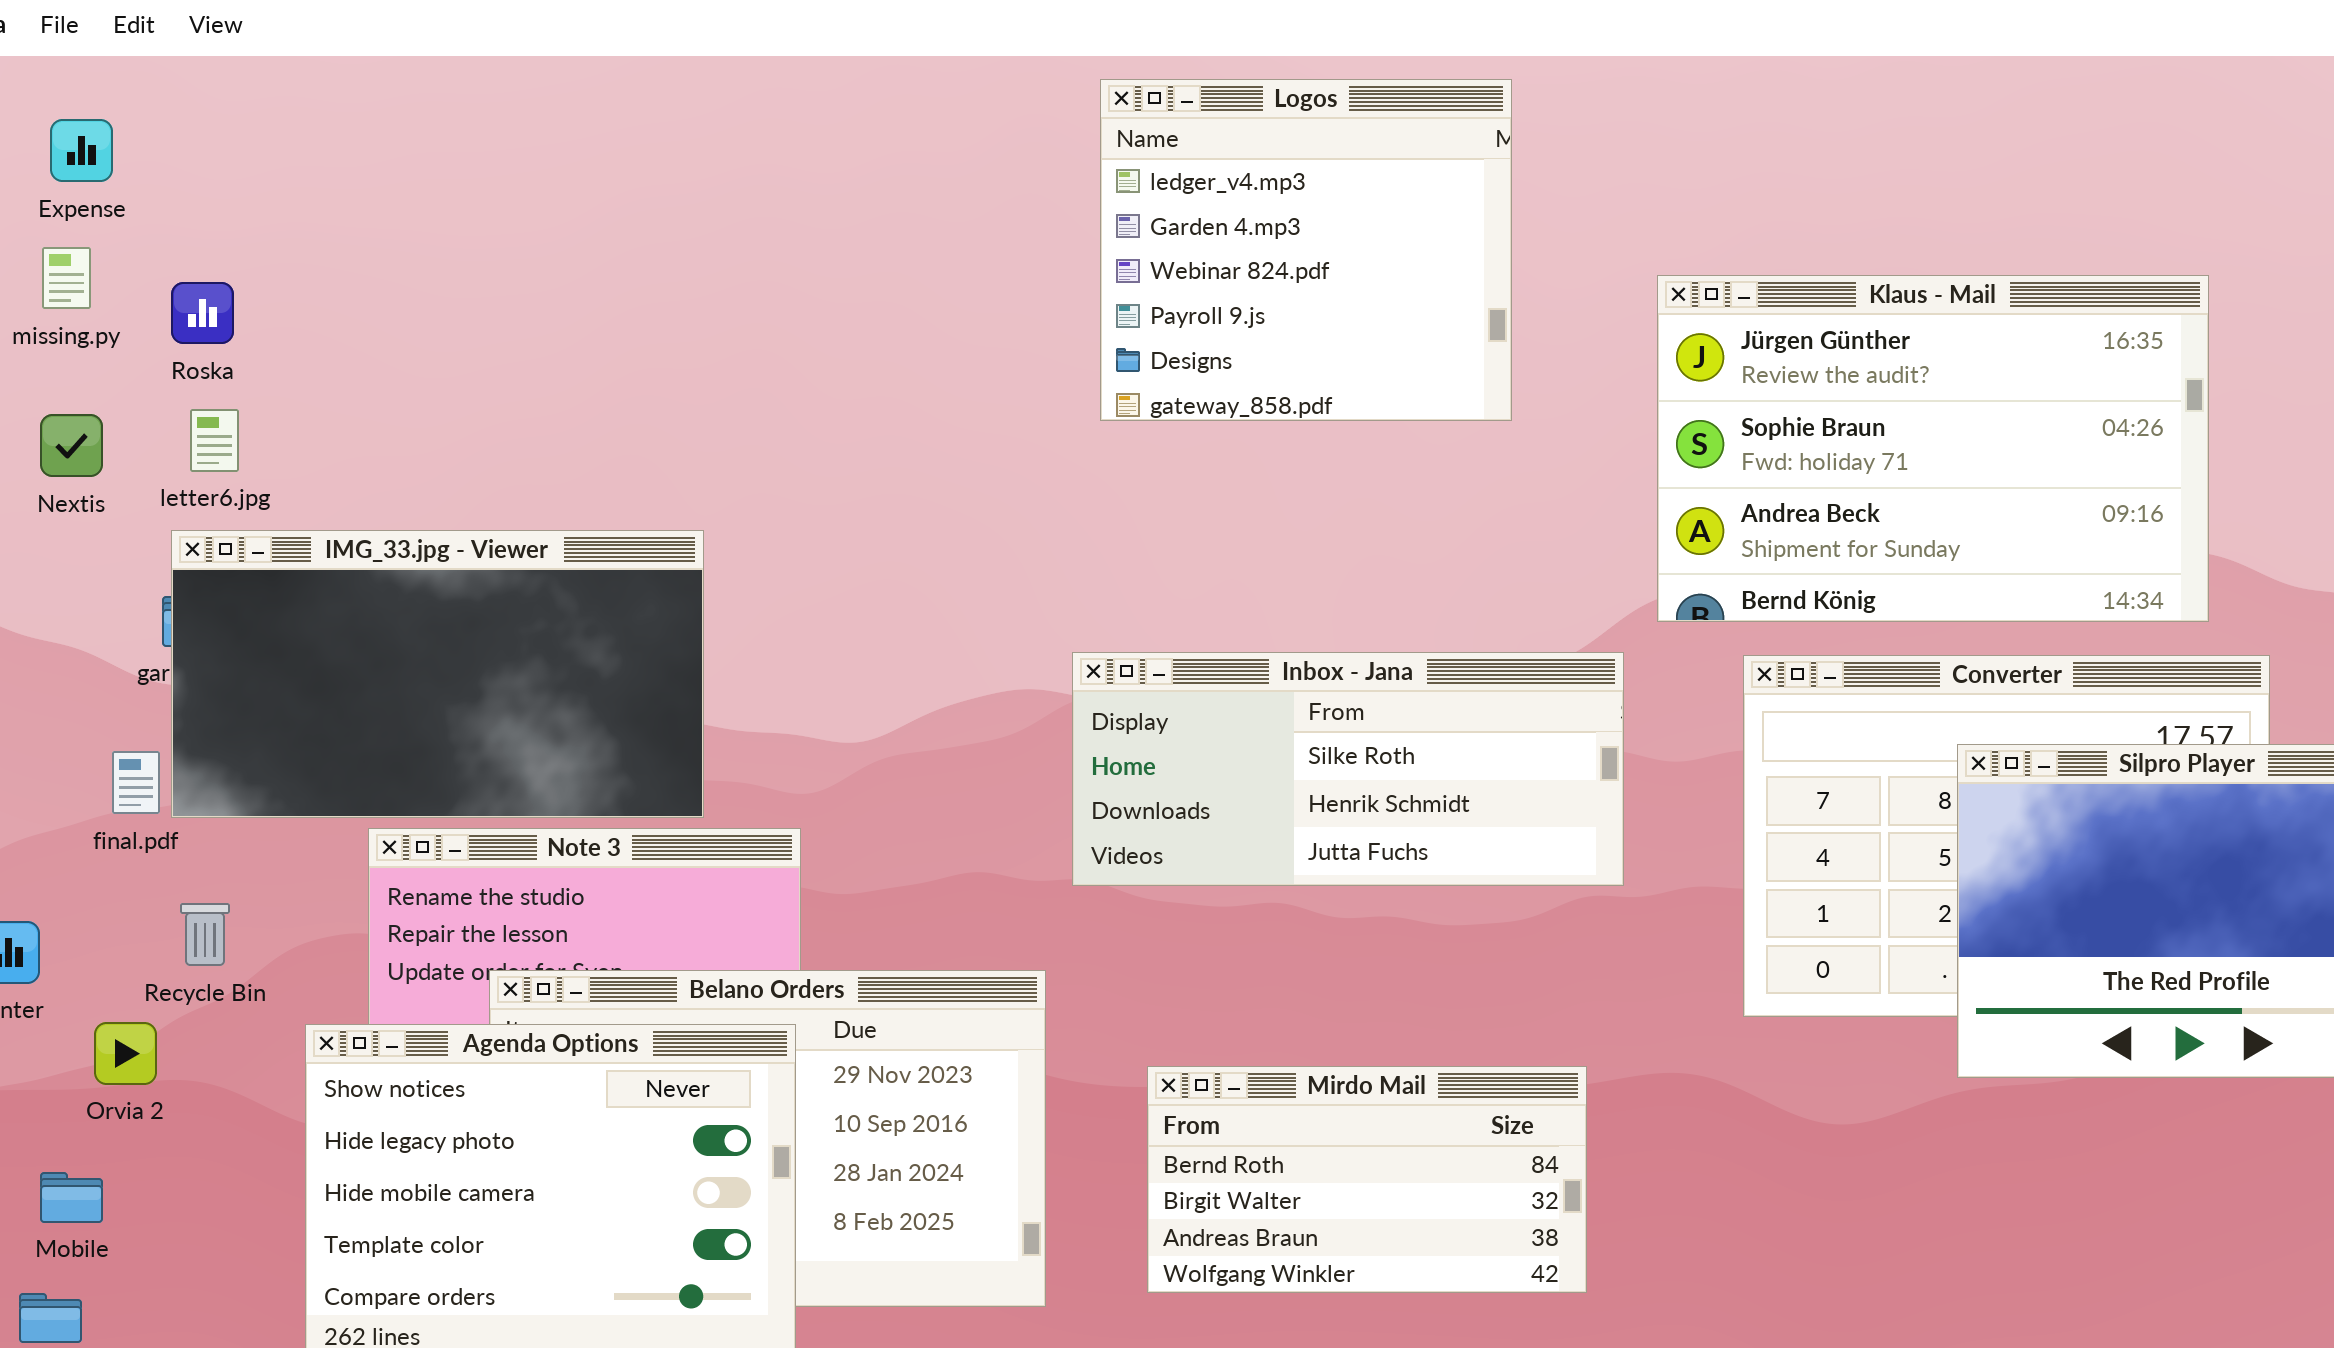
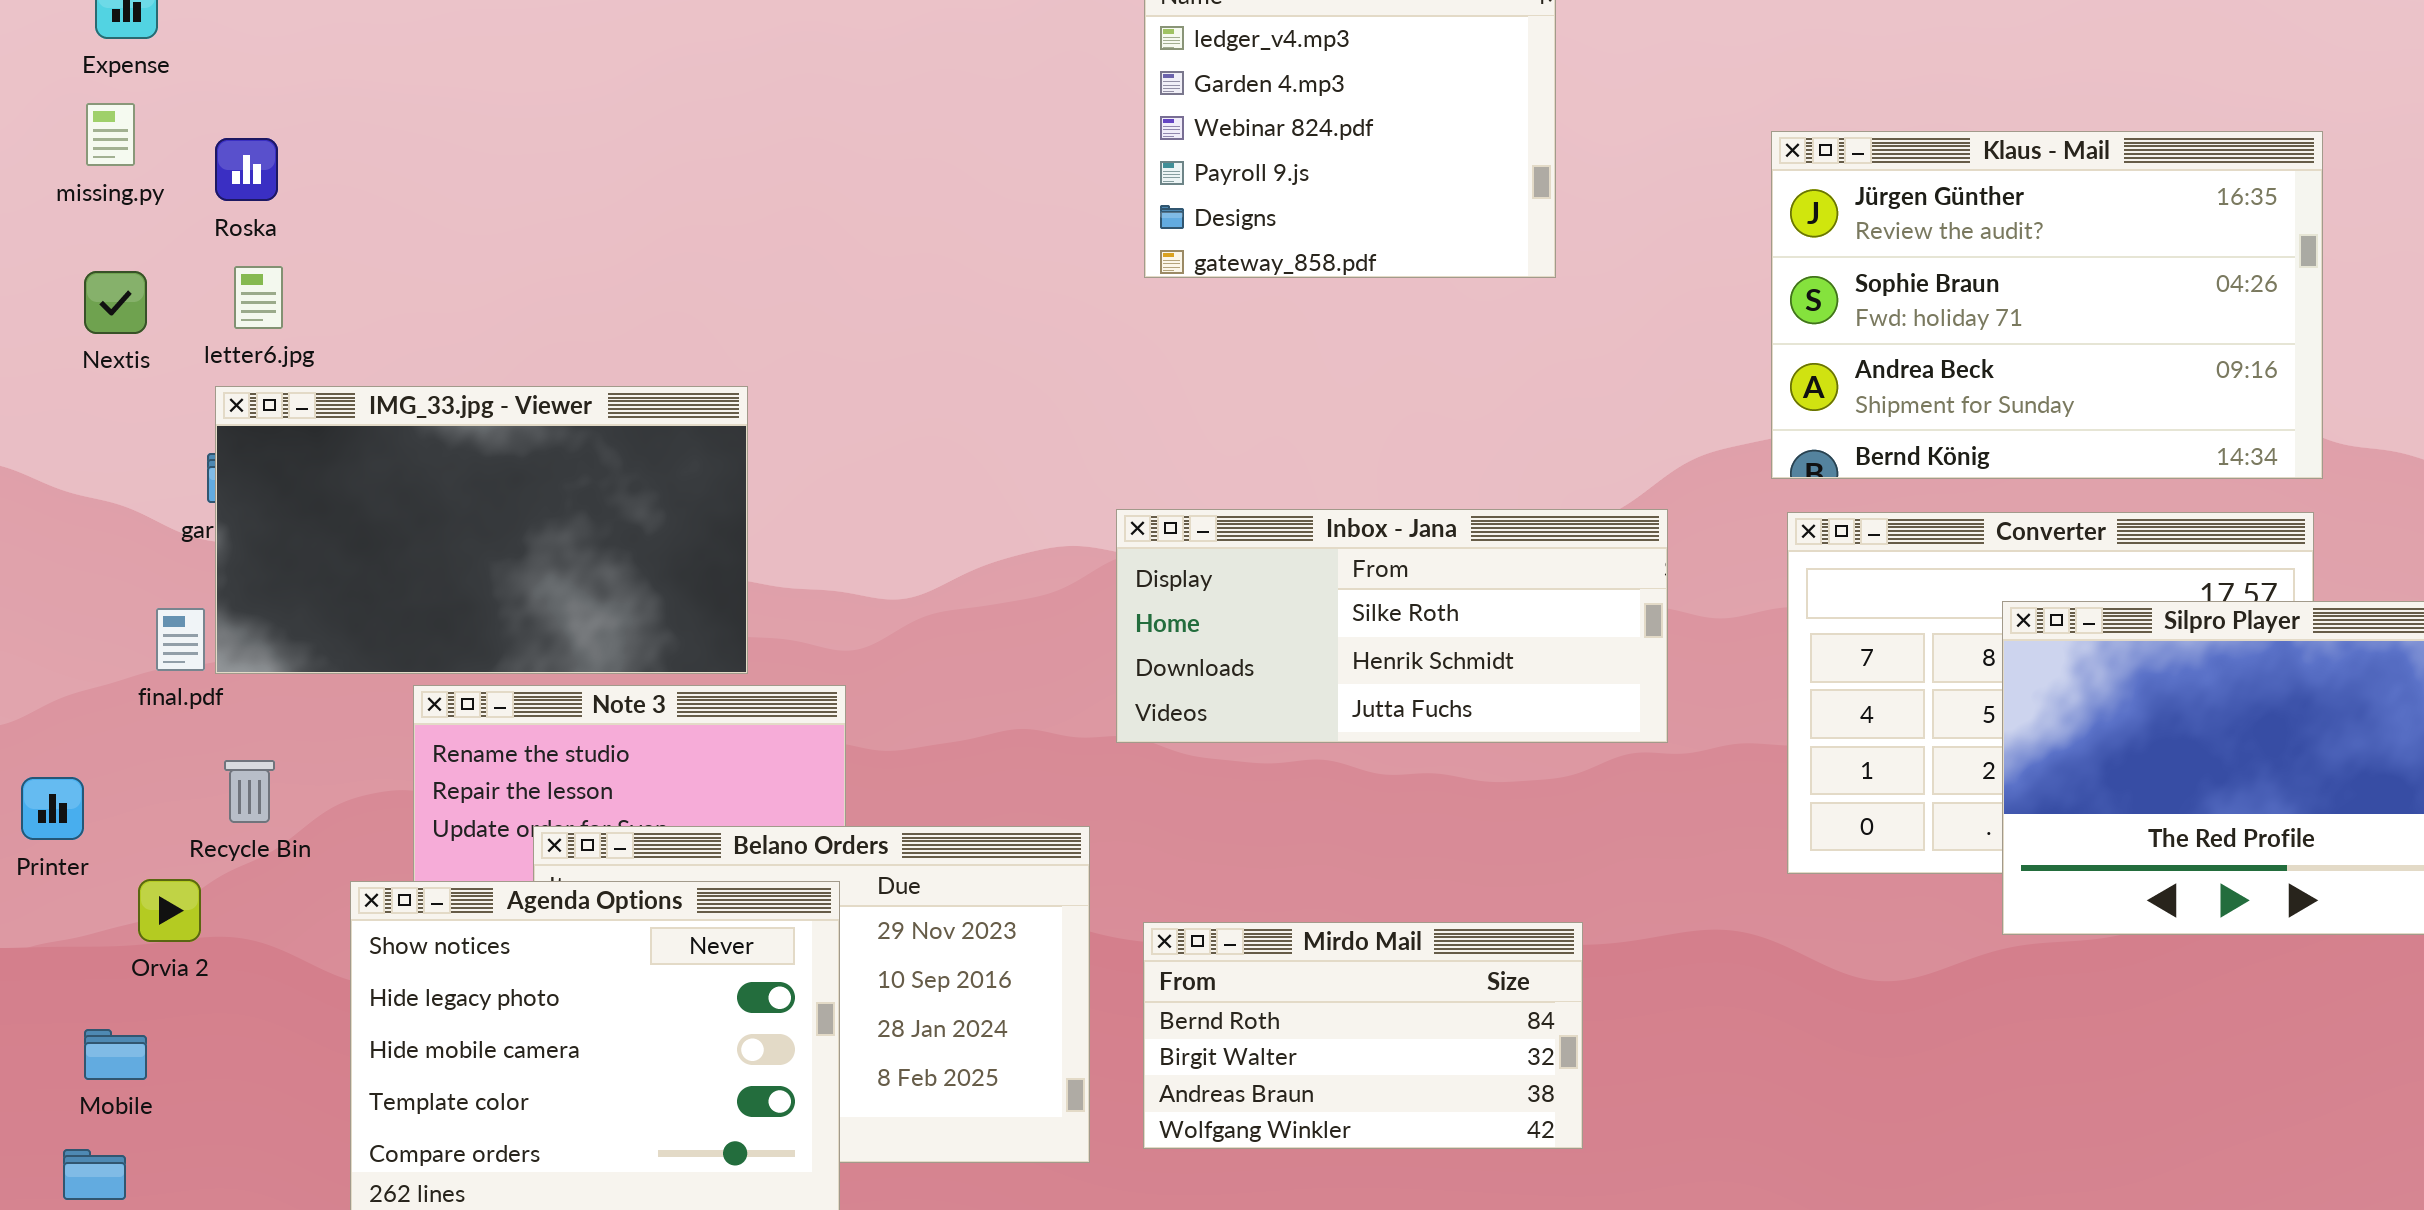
Klaus - Mail: [1657,275,2209,622] -> [1771,131,2323,479], moved
Mirdo Mail: [1147,1066,1587,1293] -> [1143,922,1583,1149], moved

